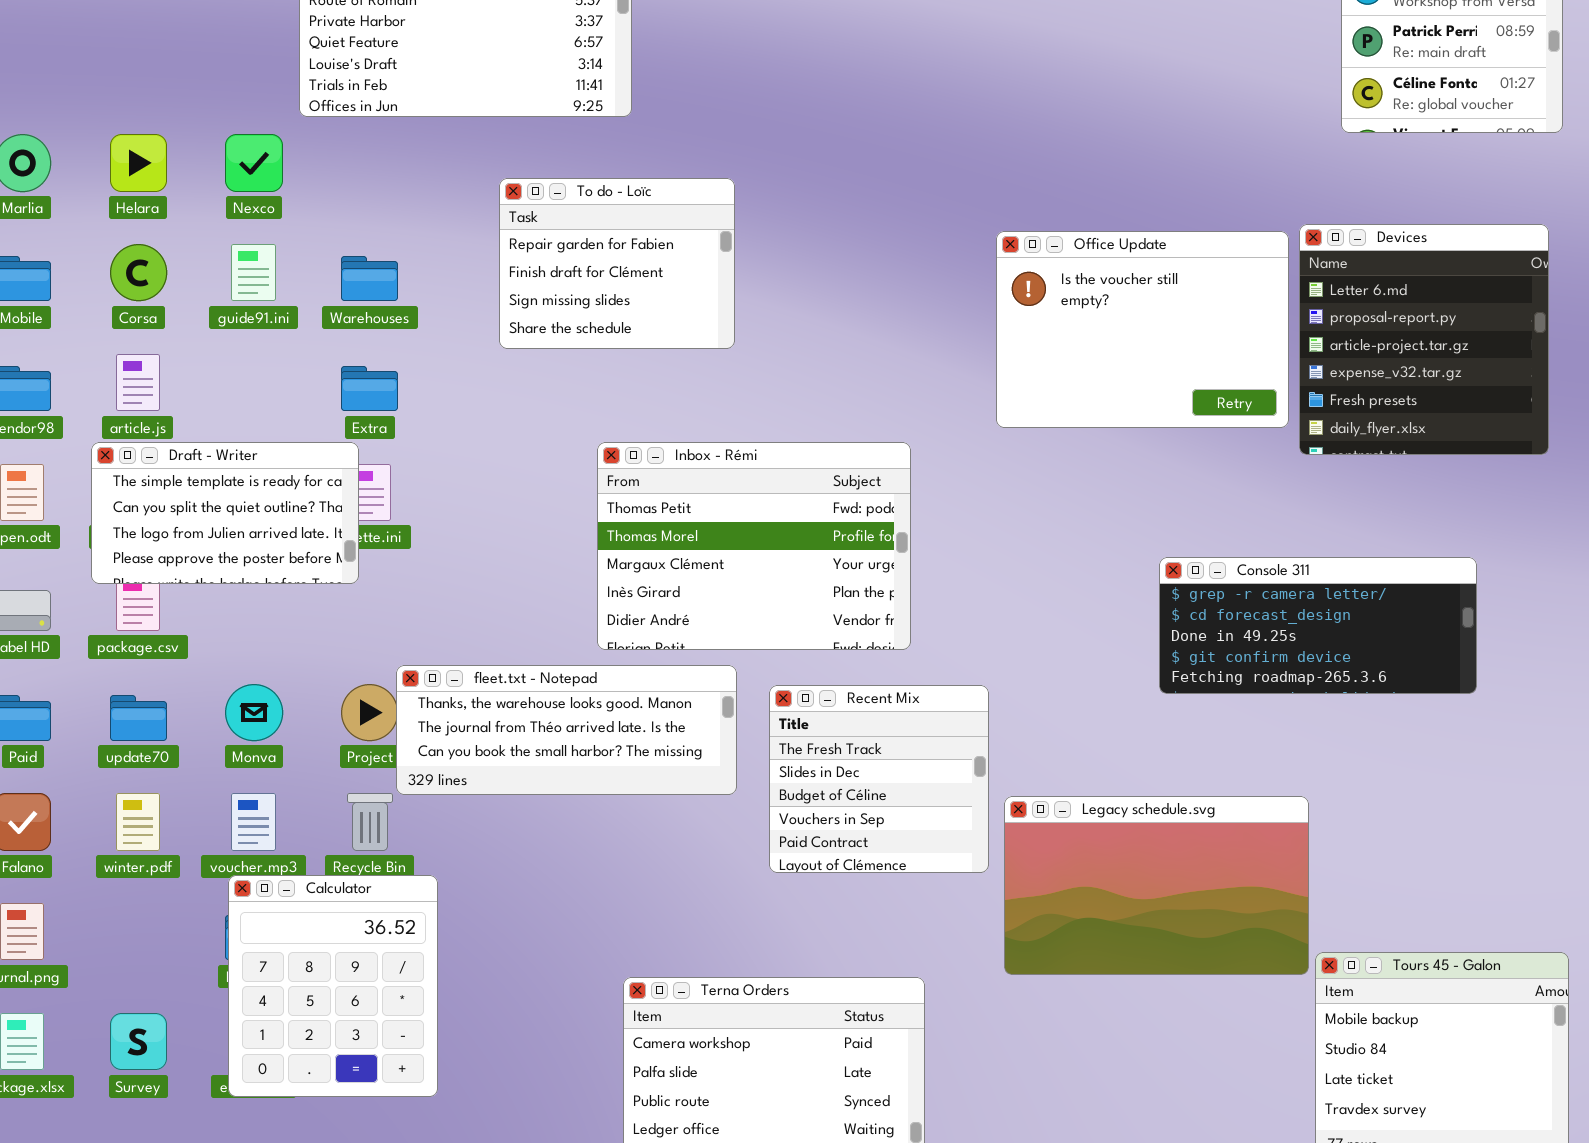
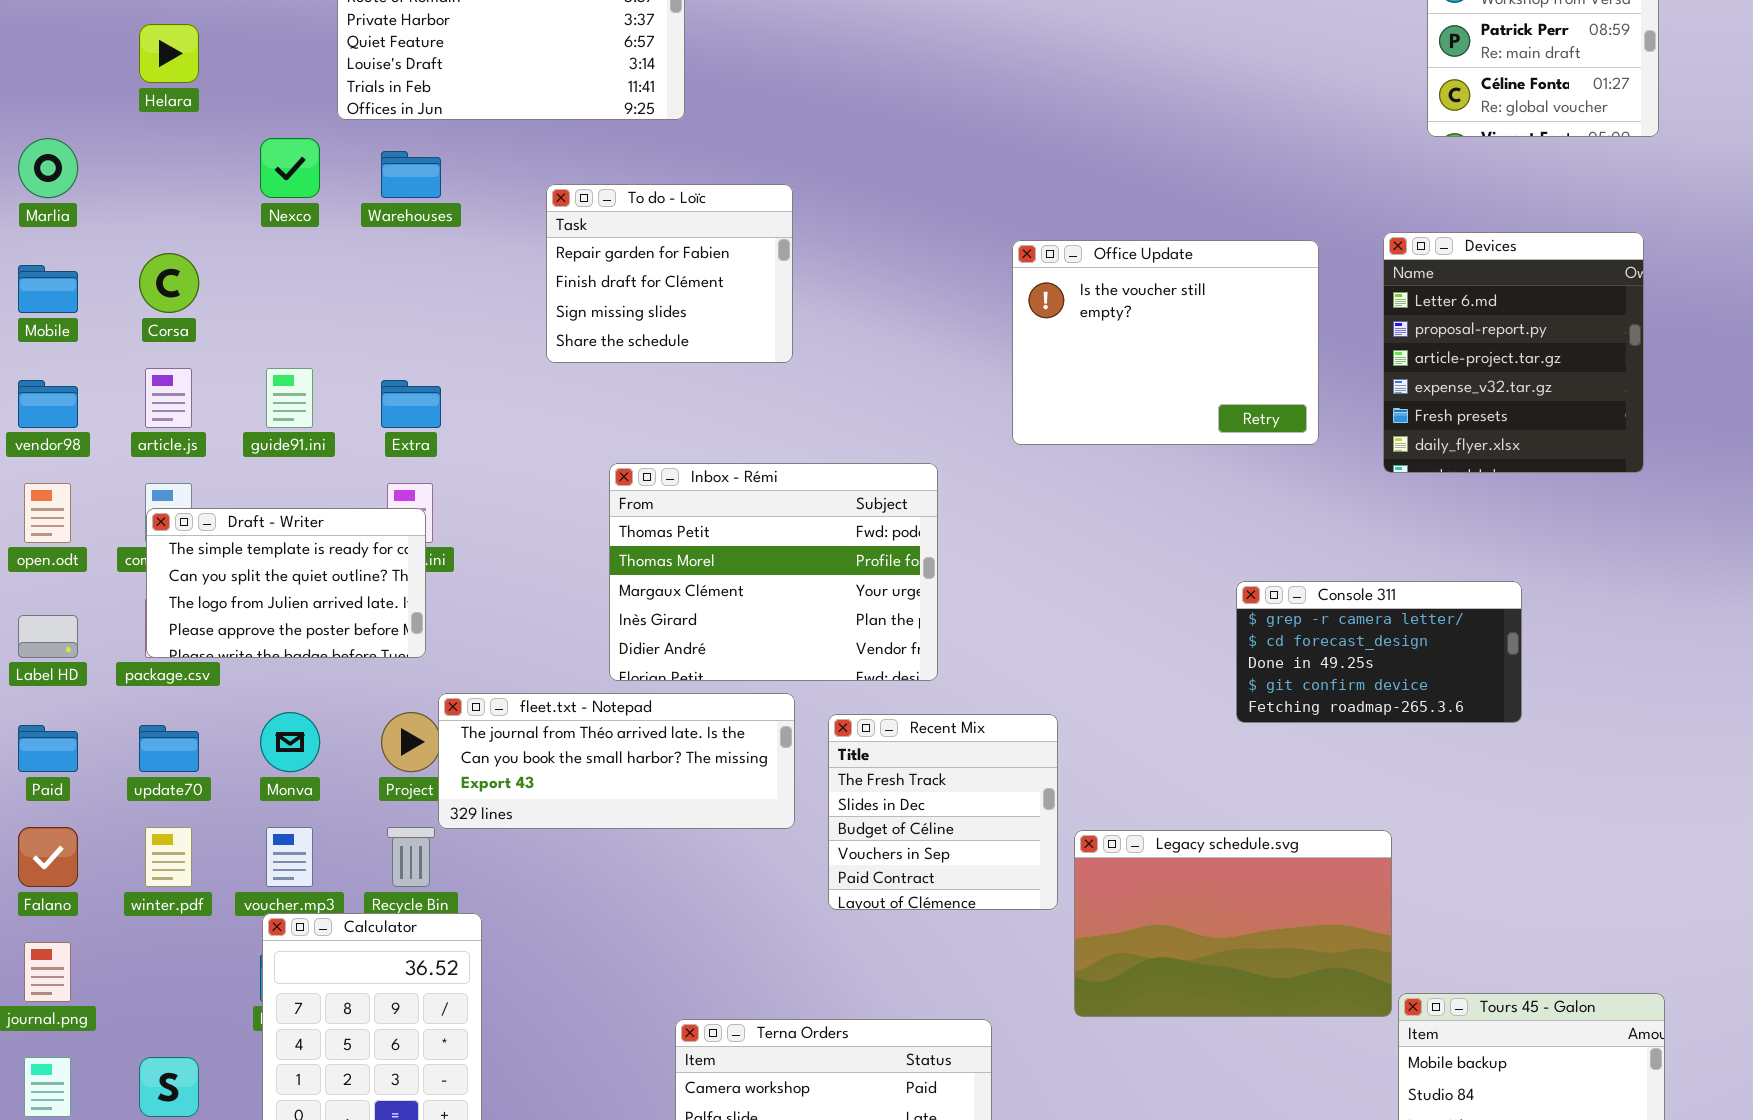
Helara: [110,134,167,192] -> [139,24,199,83], moved
Office Update: [996,231,1289,428] -> [1012,240,1319,445], moved
guide91.ini: [231,244,276,301] -> [266,368,313,428], moved
Warehouses: [341,256,398,301] -> [381,151,441,198], moved
Draft - Writer: [91,442,359,584] -> [146,508,426,658], moved
Inbox - Rémi: [597,442,911,650] -> [609,463,938,681], moved
Console 311: [1159,557,1477,694] -> [1236,581,1522,723], resized
fleet.txt - Notepad: [396,665,737,795] -> [438,693,795,829], scrolled down 1 row

